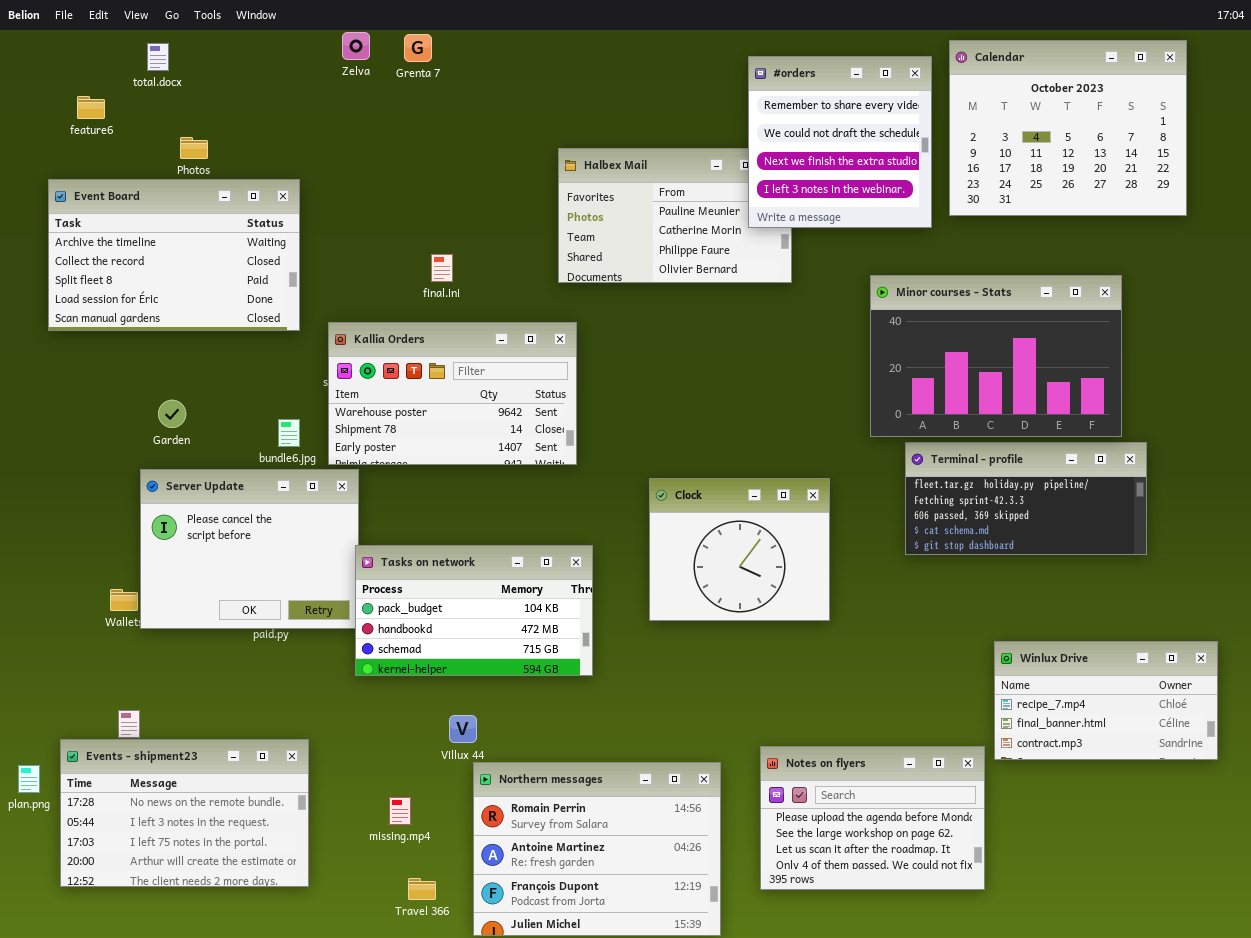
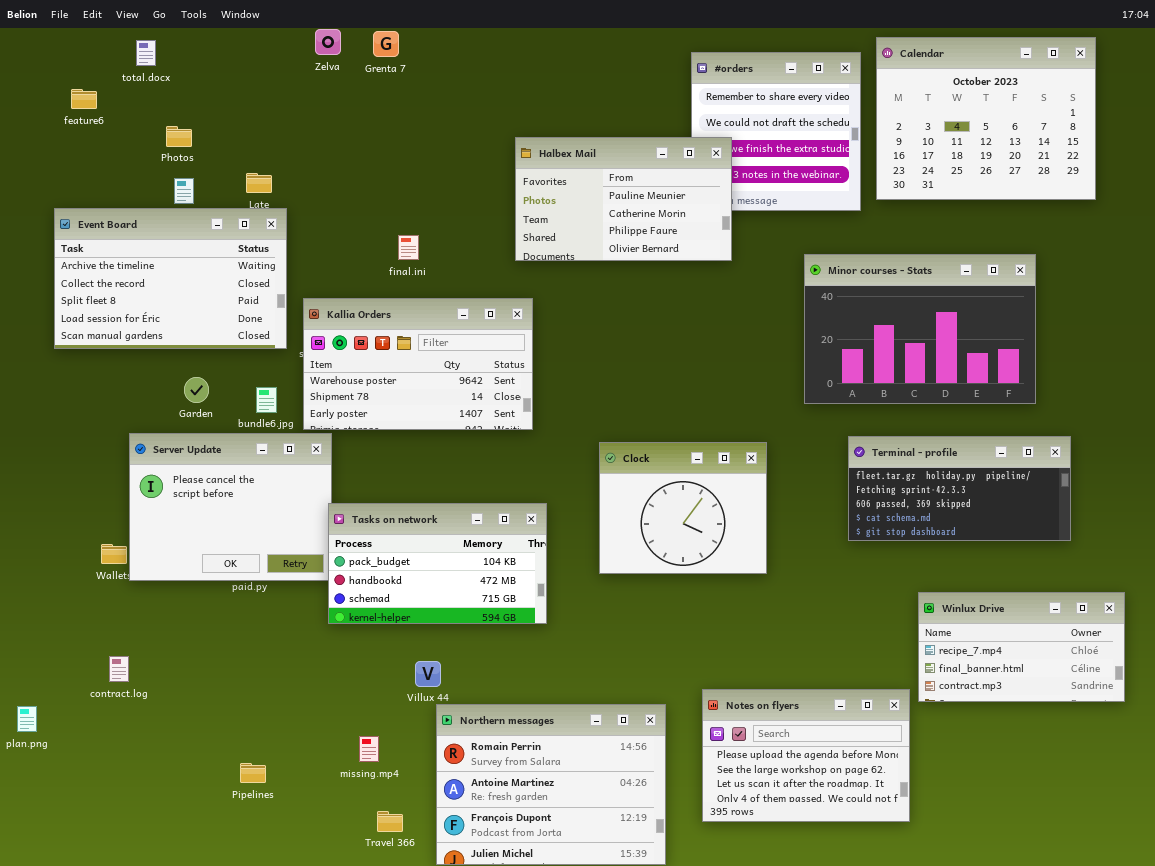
Halbex Mail: [558,148,792,283] -> [515,137,732,261], raised
Event Board: [48,179,300,331] -> [54,208,287,349], moved
Garden: [158,400,186,428] -> [184,377,209,403], moved
Terminal - profile: [905,442,1147,555] -> [848,436,1071,541], moved
Events - shipment23: [60,739,309,887] -> none, closed

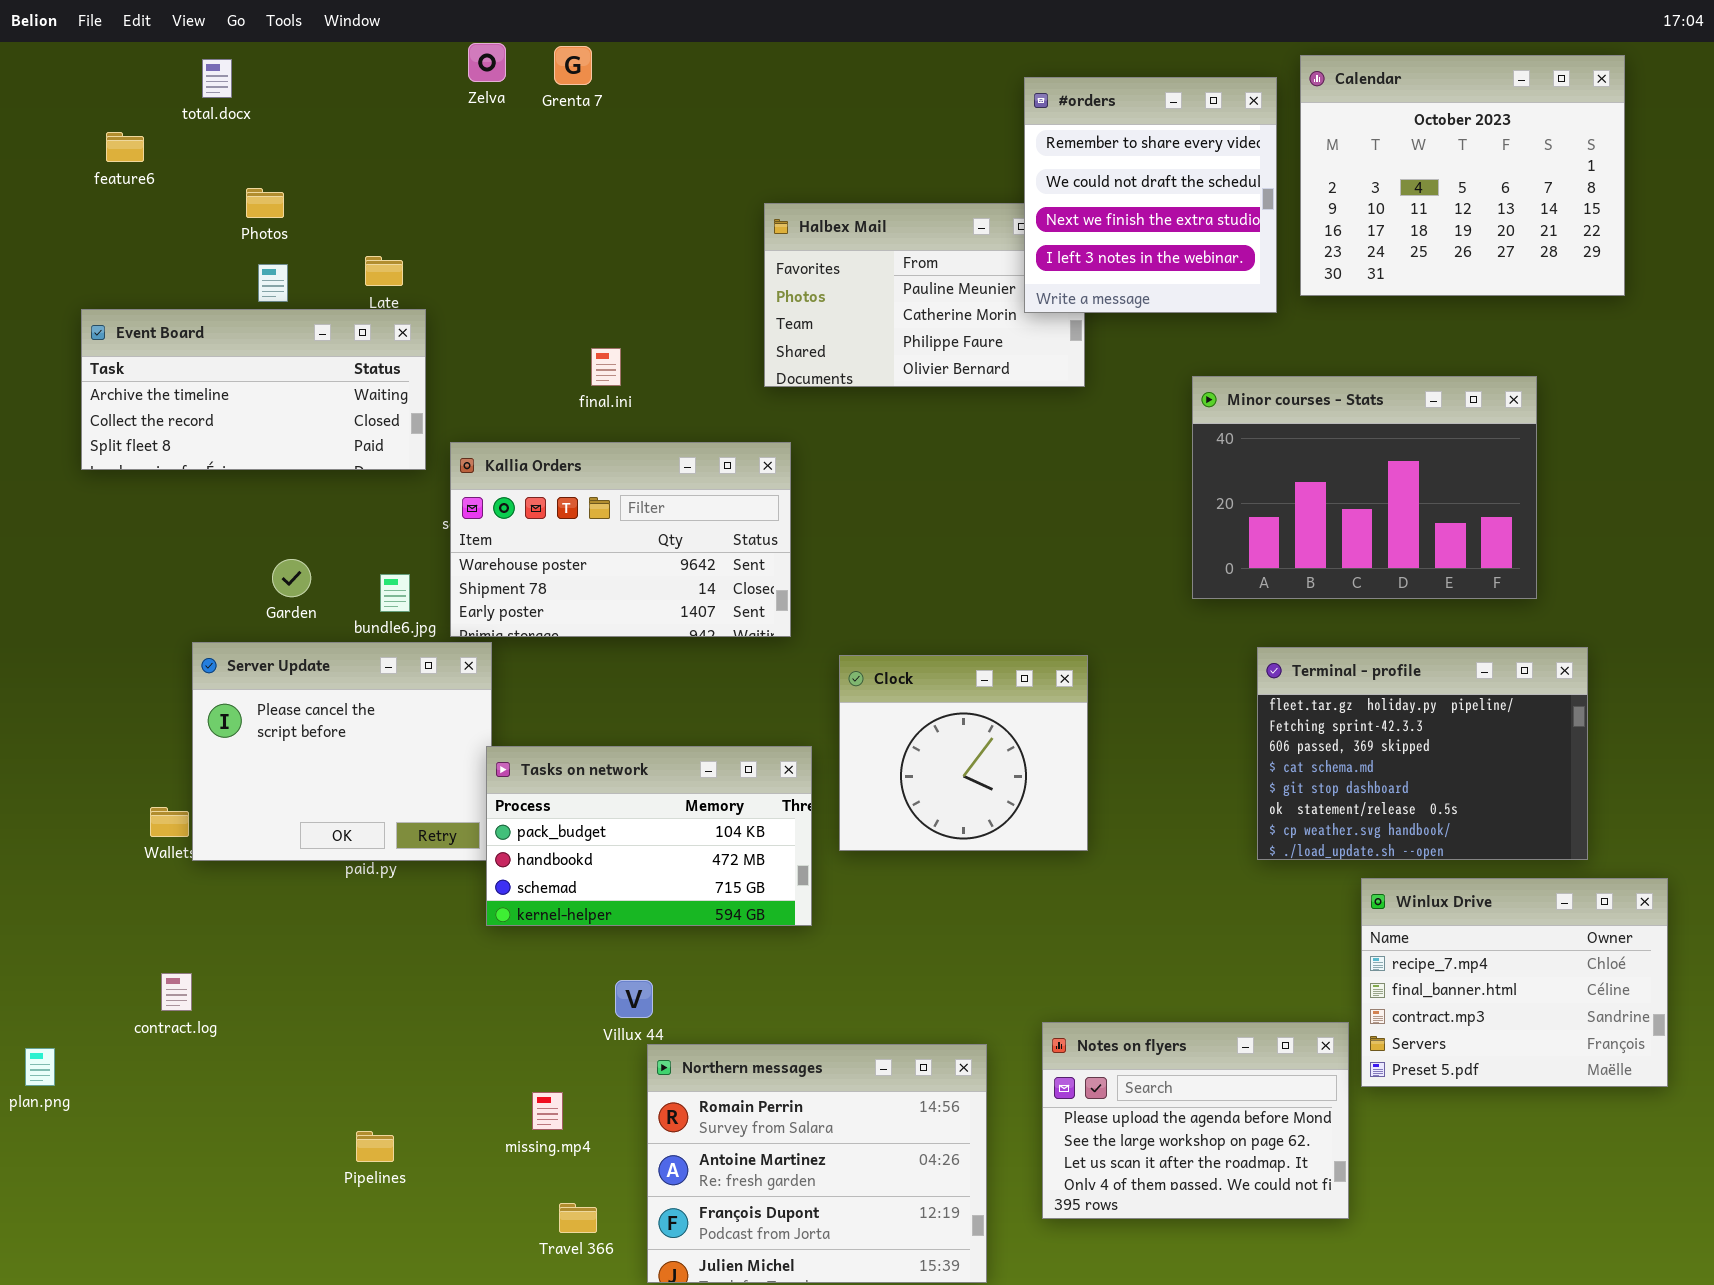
#orders: [691,52,861,211] -> [1024,77,1277,313], raised
Event Board: [54,208,287,349] -> [81,309,426,470], resized
Terminal - profile: [848,436,1071,541] -> [1257,647,1588,860], resized
Clock: [599,442,767,574] -> [839,655,1088,851], moved
Winlux Drive: [918,592,1125,702] -> [1361,878,1668,1087], resized

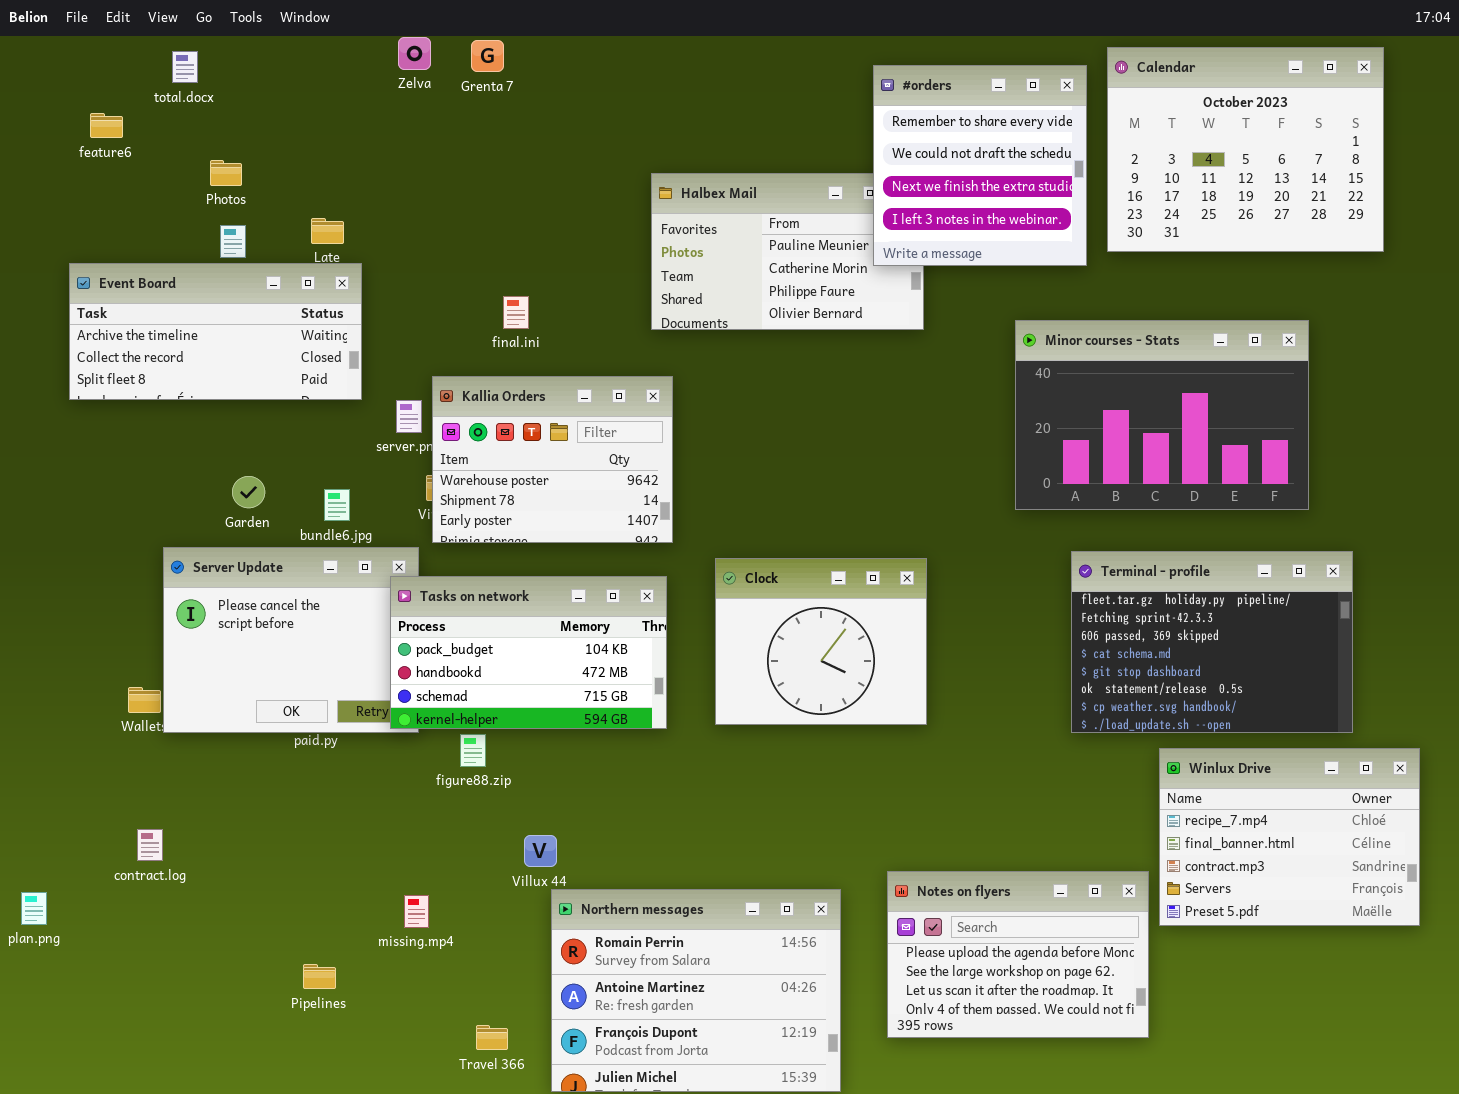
Kallia Orders: [450,442,791,637] -> [432,376,673,543], resized
Tasks on network: [486,746,812,926] -> [390,576,667,729], moved
missing.mp4: [532,1092,563,1130] -> [404,895,429,928], moved

